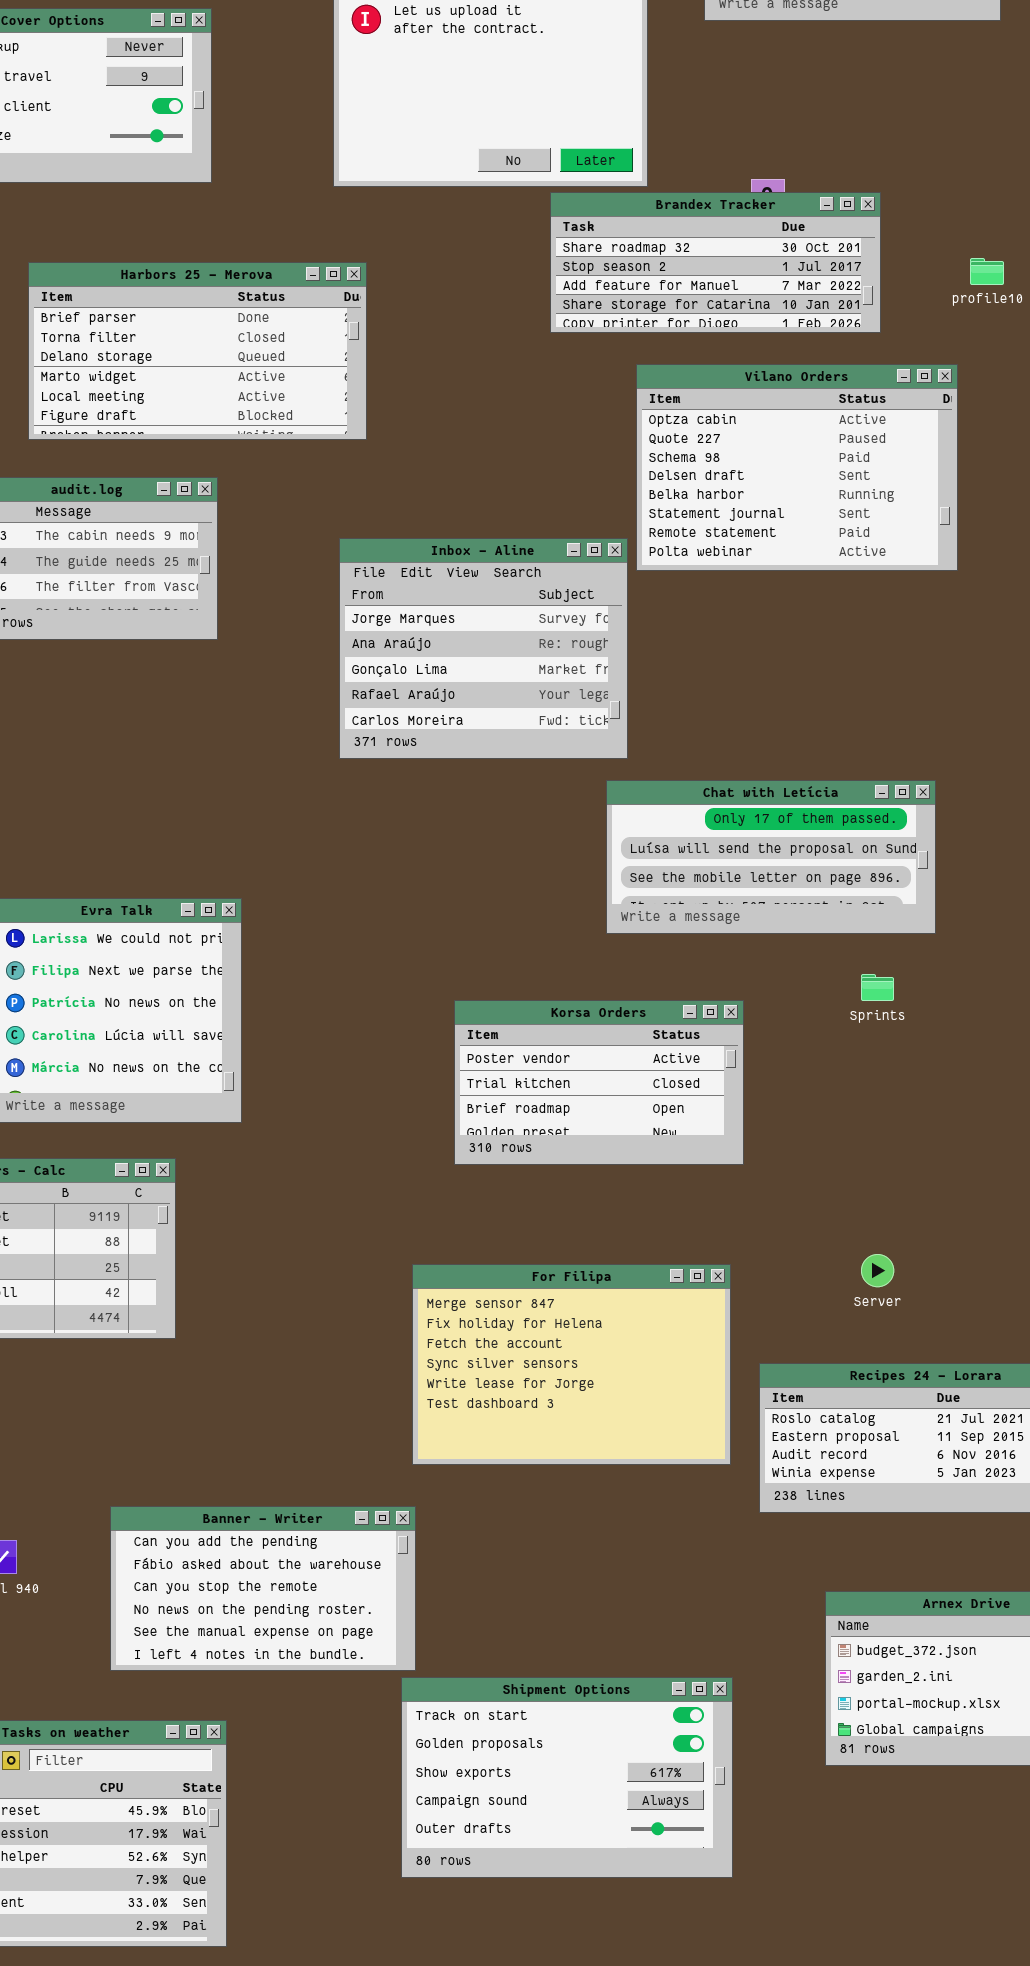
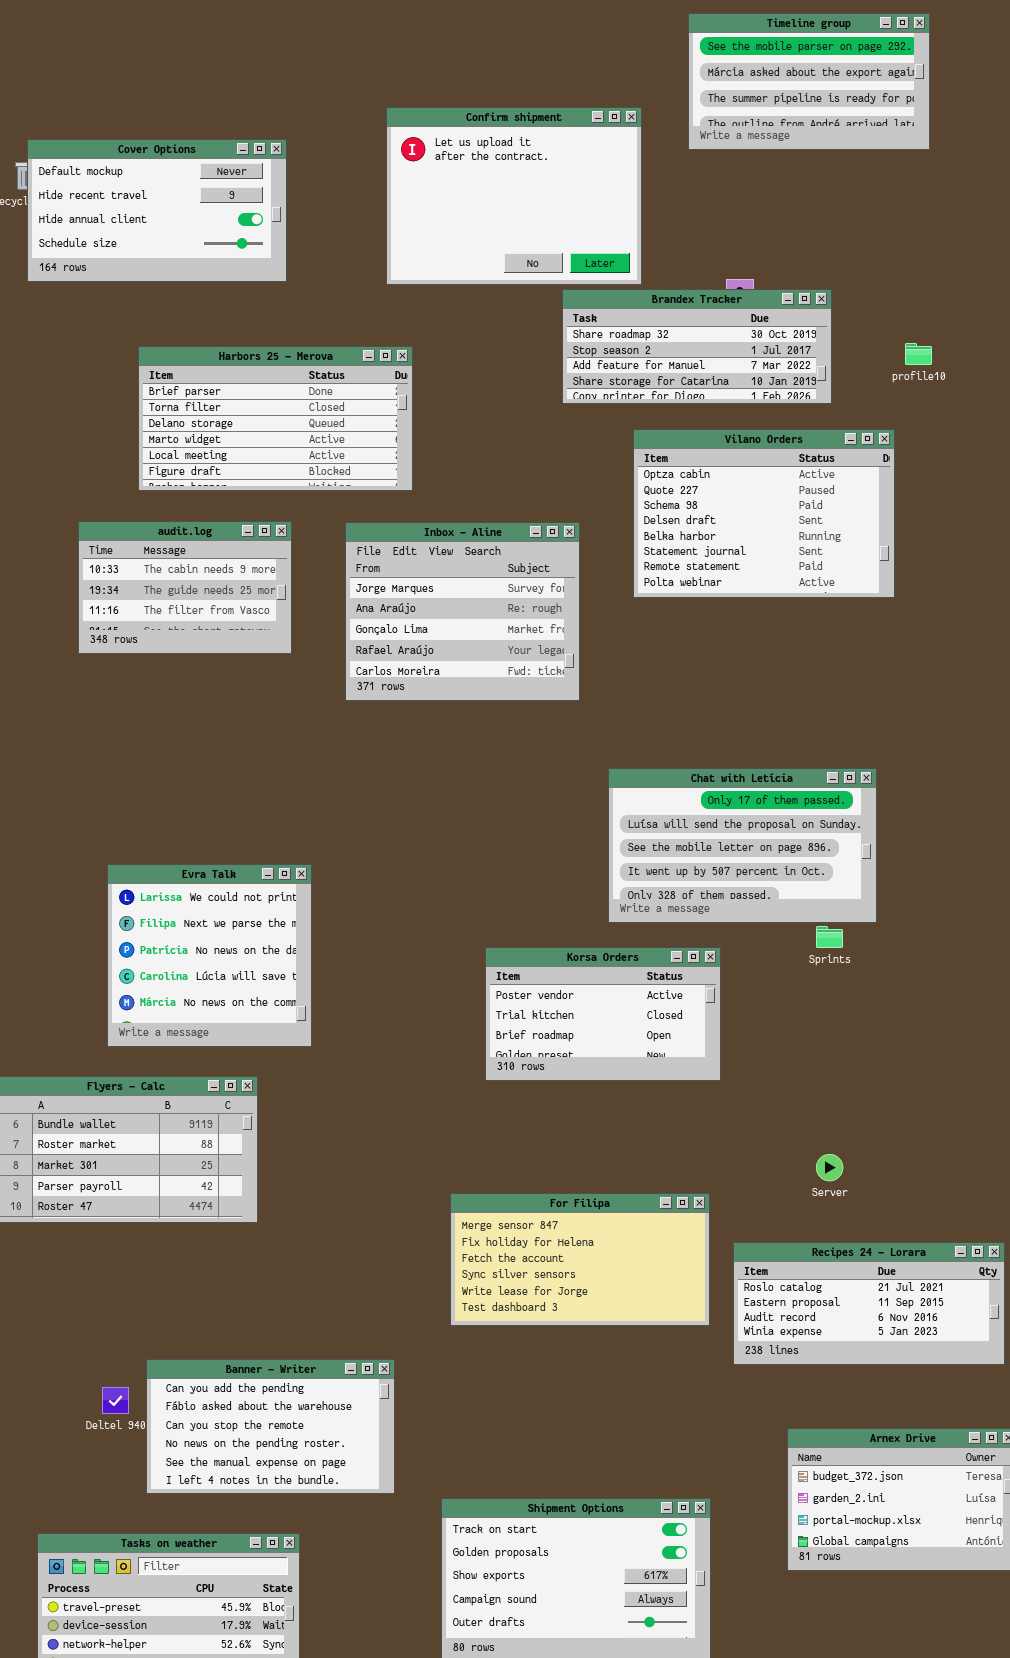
Inbox - Aline: [339,538,628,759] -> [345,522,580,701], moved
Chat with Letícia: [606,780,936,934] -> [608,768,877,923], resized
For Filipa: [412,1264,731,1465] -> [450,1193,710,1326], resized
Banner - Writer: [110,1506,416,1671] -> [146,1359,395,1494], moved

